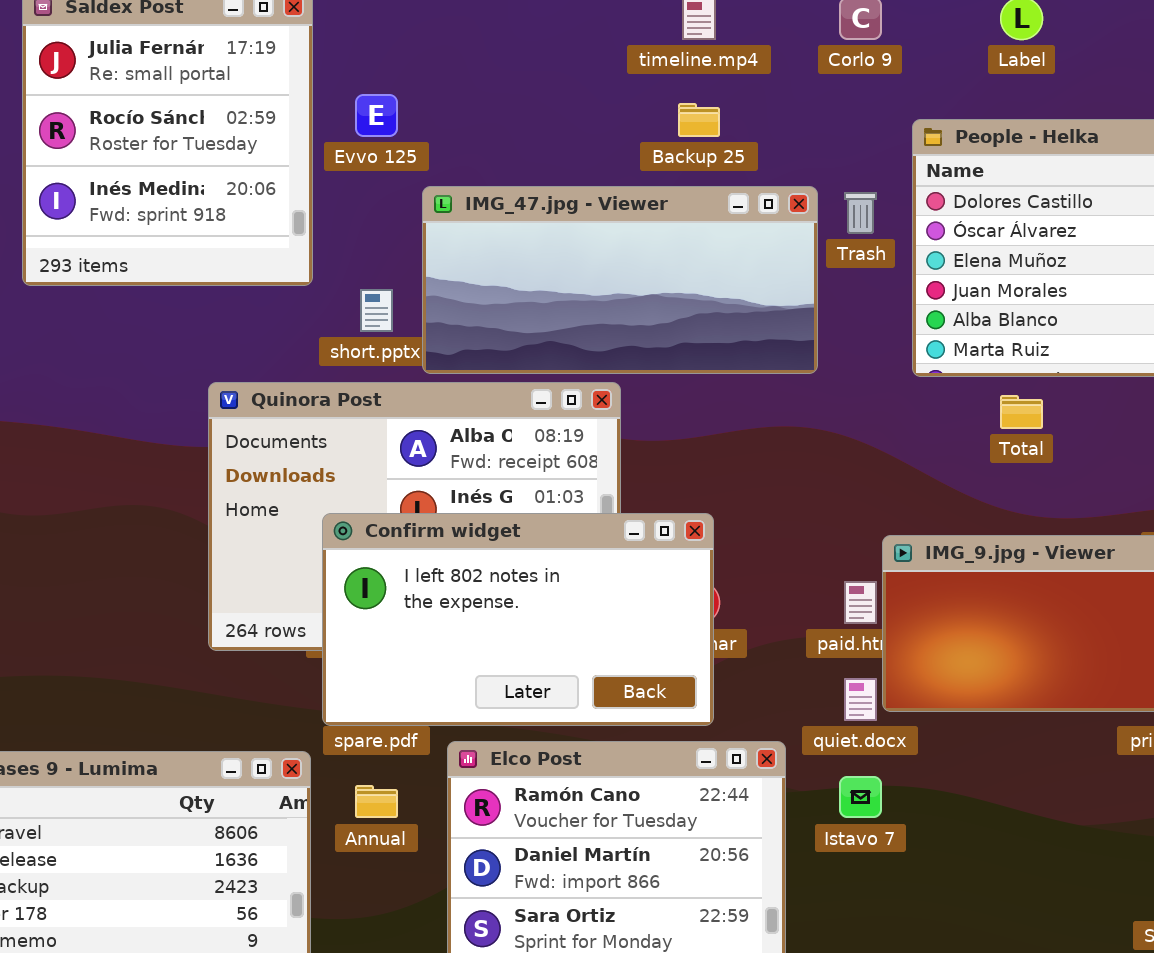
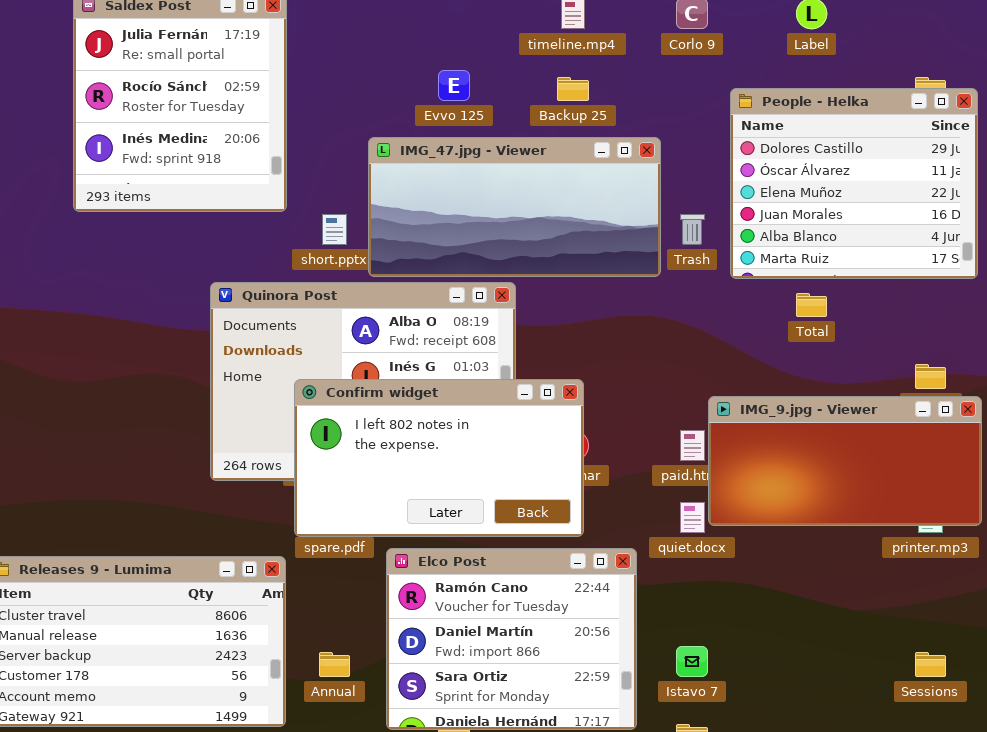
Evvo 125: [355,94,398,137] -> [438,70,470,101], moved
Trash: [844,192,877,234] -> [680,214,705,245], moved
Istavo 7: [839,776,882,818] -> [676,646,708,677], moved
Annual: [355,785,398,818] -> [319,652,350,677], moved

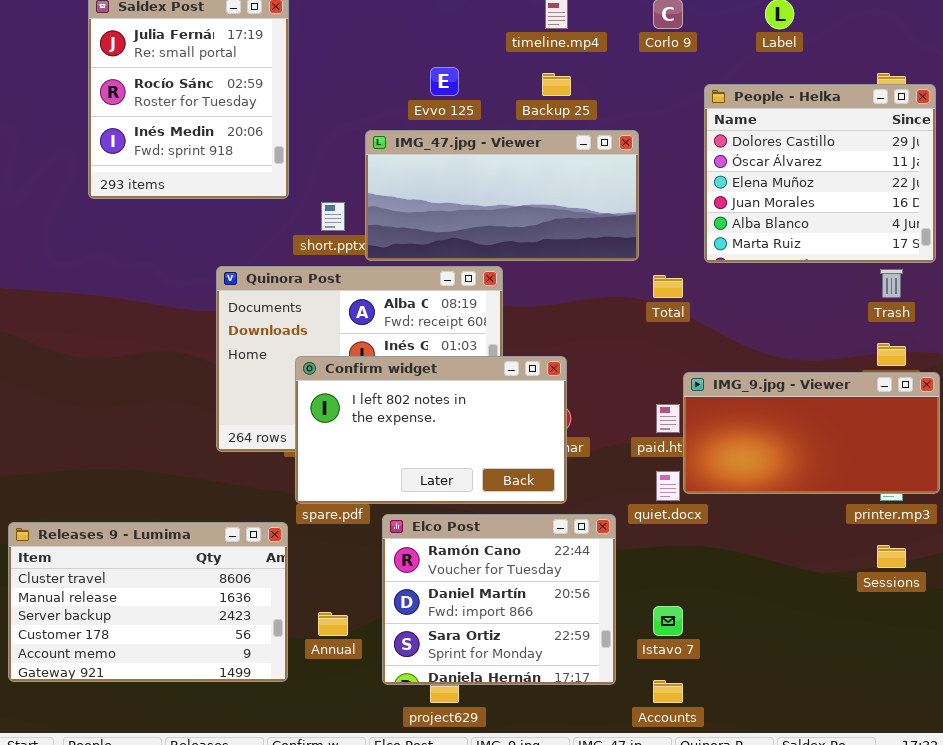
Trash: [680,214,705,245] -> [880,269,903,298], moved
Total: [796,293,827,317] -> [653,275,683,298], moved
Sessions: [915,652,946,677] -> [877,545,906,568], moved

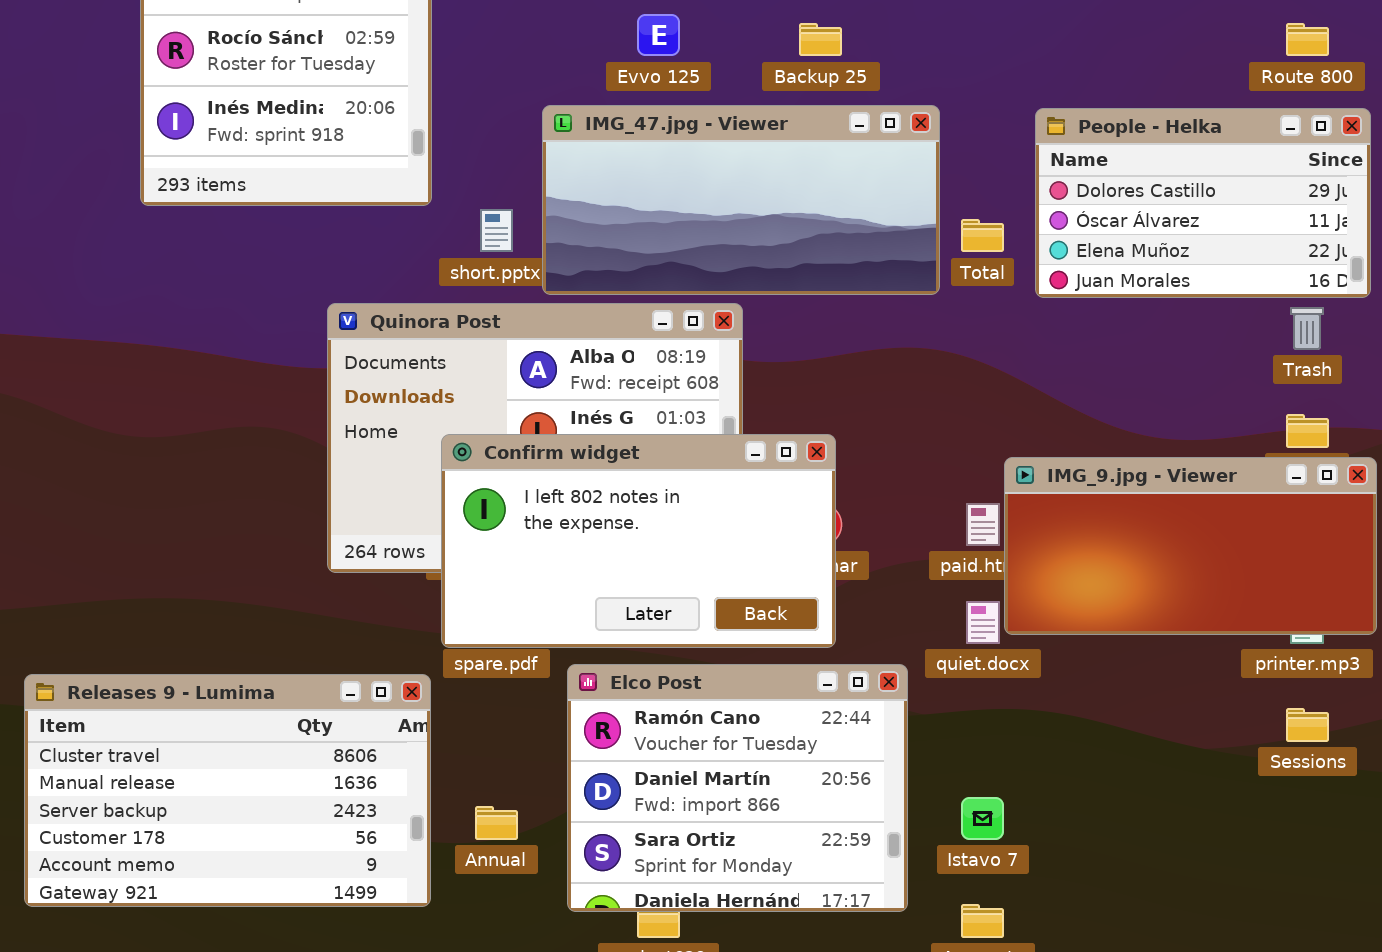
People - Helka: [704,84,936,263] -> [1035,108,1371,298], resized
Total: [653,275,683,298] -> [961,219,1004,252], moved

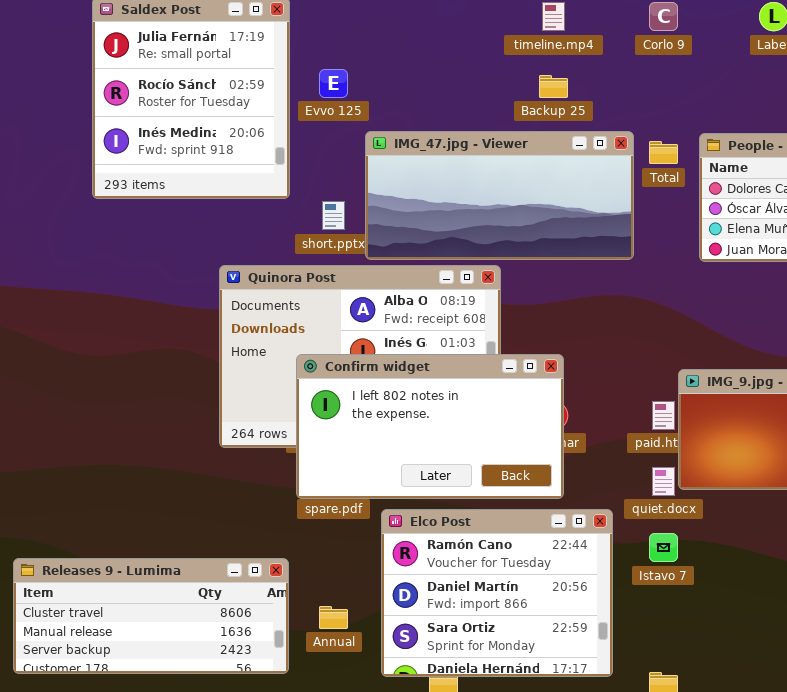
Evvo 125: [637,14,680,56] -> [319,69,348,98], moved
Total: [961,219,1004,252] -> [649,141,678,164], moved
Releases 9 - Lumima: [24,674,431,907] -> [13,558,289,674], resized
Istavo 7: [961,797,1004,840] -> [649,533,678,562], moved

